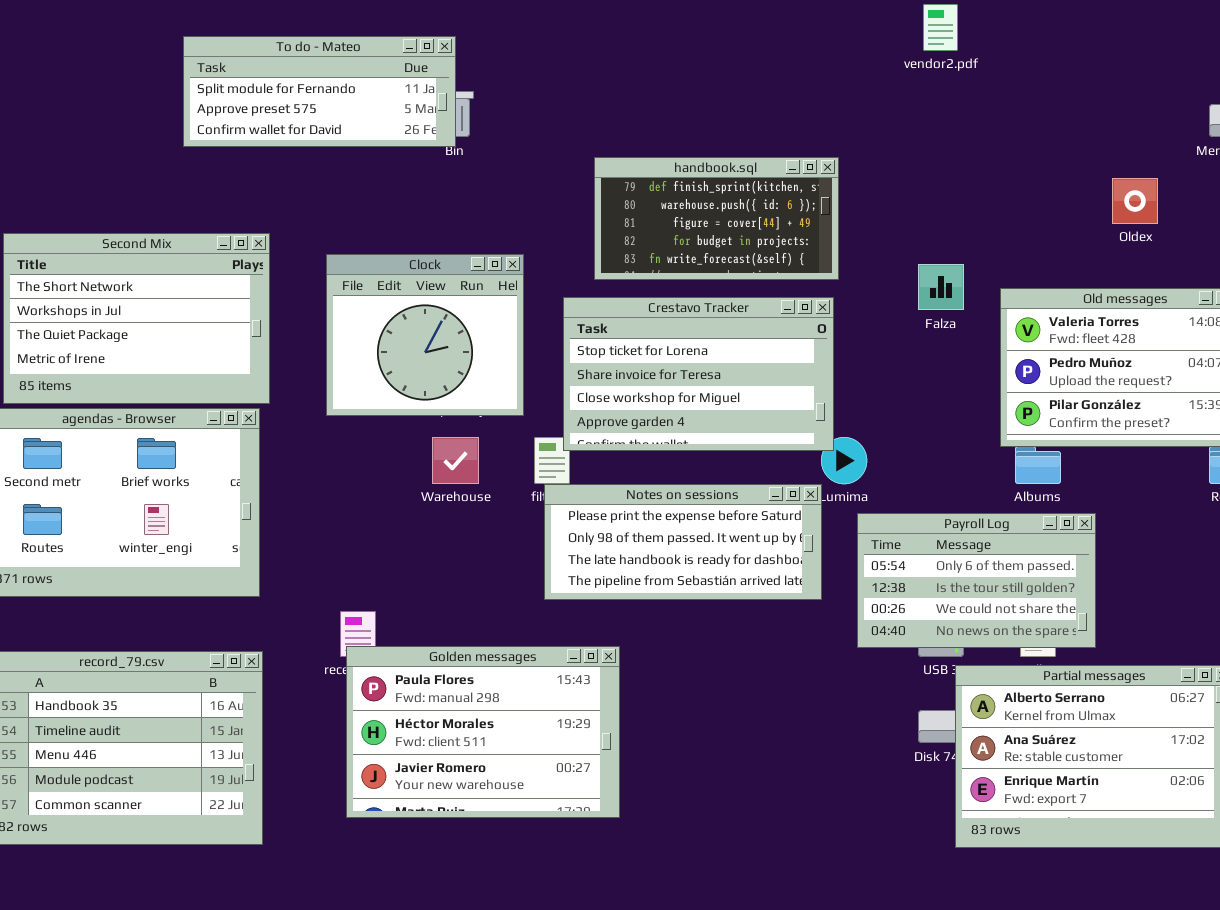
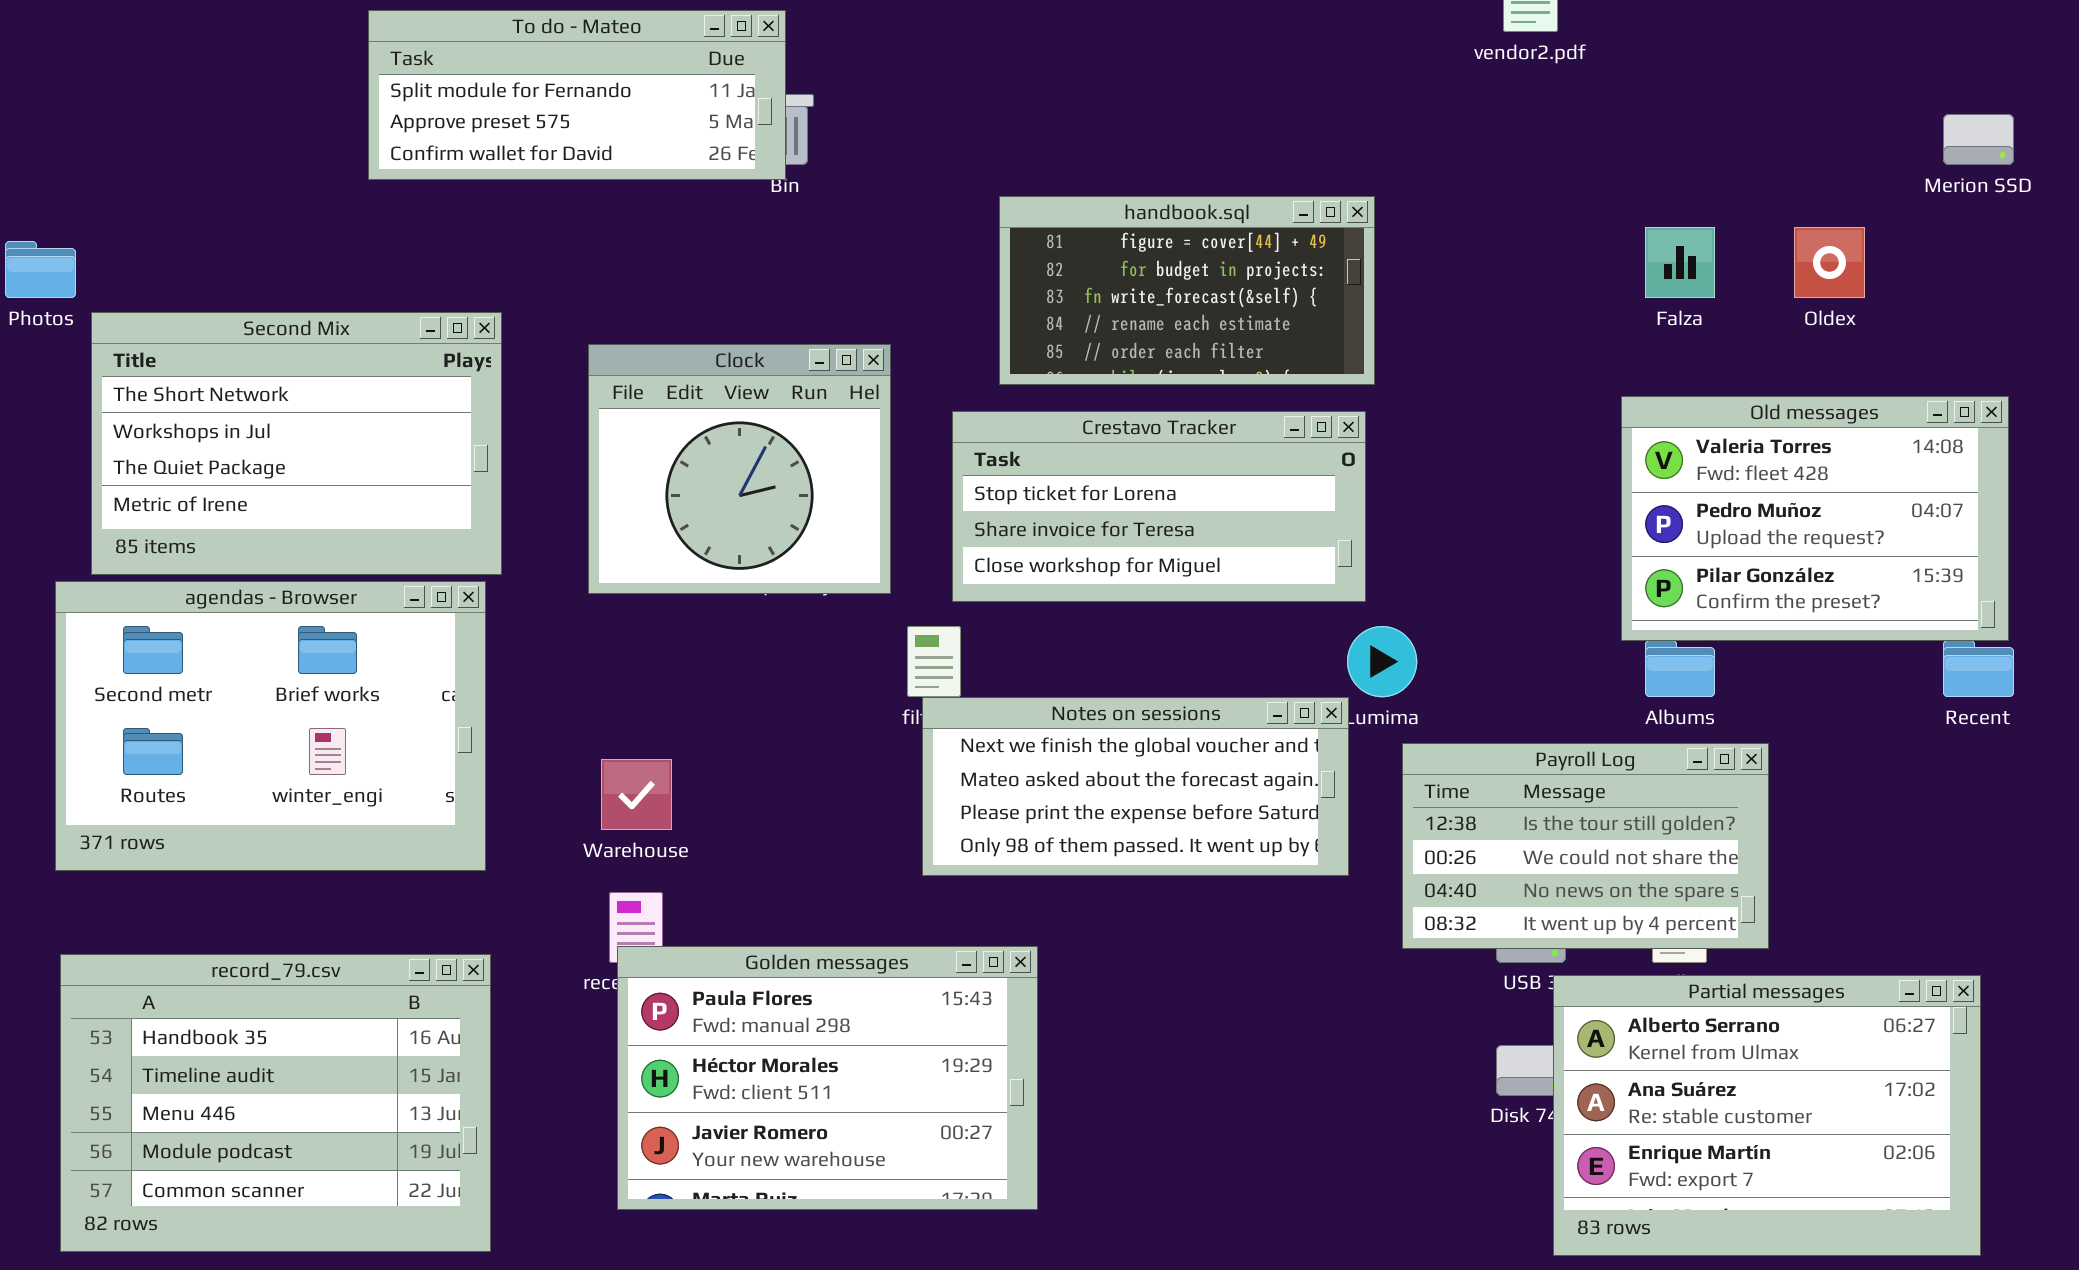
handbook.sql: [594,157,839,280] -> [999,196,1375,385], scrolled down 2 rows
Falza: [918,264,964,310] -> [1645,227,1715,298], moved
Crestavo Tracker: [563,297,834,451] -> [952,411,1366,602], resized
Warehouse: [432,437,479,484] -> [601,759,672,830], moved
Notes on sessions: [544,484,822,600] -> [922,697,1349,876], scrolled up 2 rows
Payroll Log: [857,513,1096,648] -> [1402,743,1769,949], scrolled down 1 row

